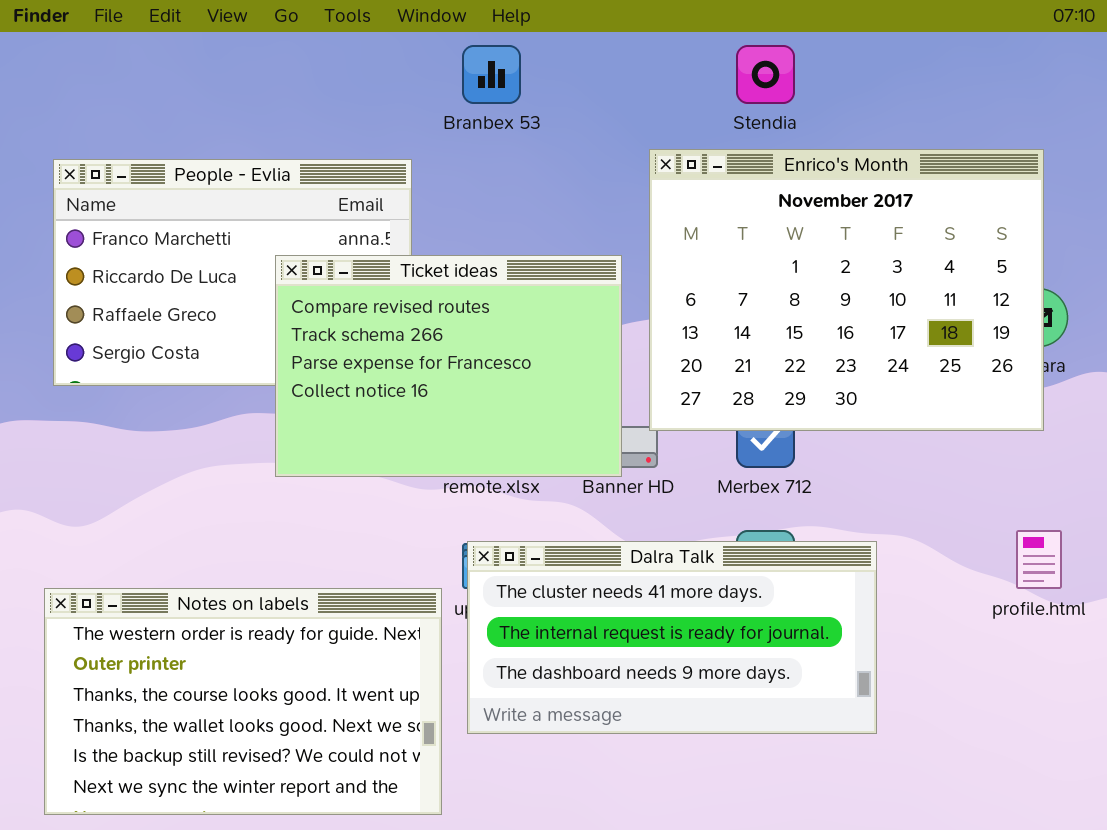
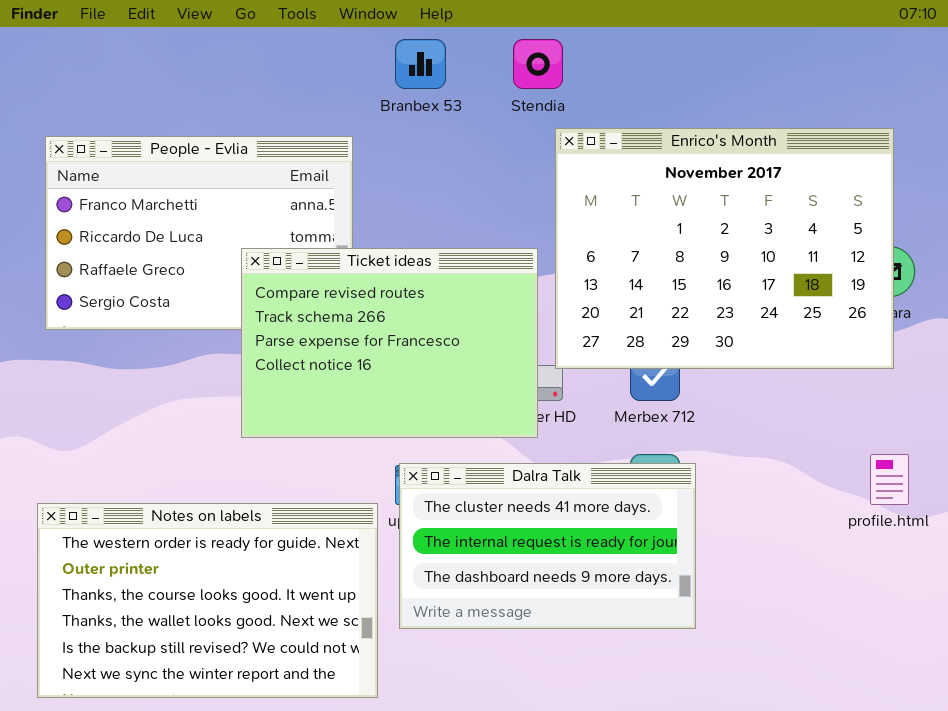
Stendia: [736,45,795,104] -> [513,39,563,89], moved
Ticket ideas: [275,255,622,477] -> [241,248,538,438], moved
Dalra Talk: [467,541,877,734] -> [399,463,696,629], resized

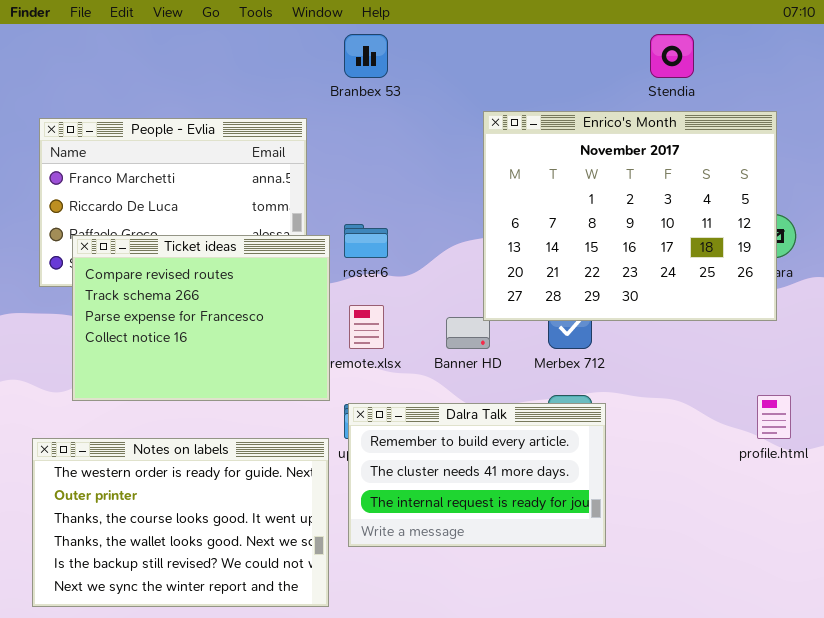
Stendia: [513,39,563,89] -> [650,34,694,78], moved
Ticket ideas: [241,248,538,438] -> [72,235,330,401], moved
Dalra Talk: [399,463,696,629] -> [348,403,606,547], scrolled up 1 row

